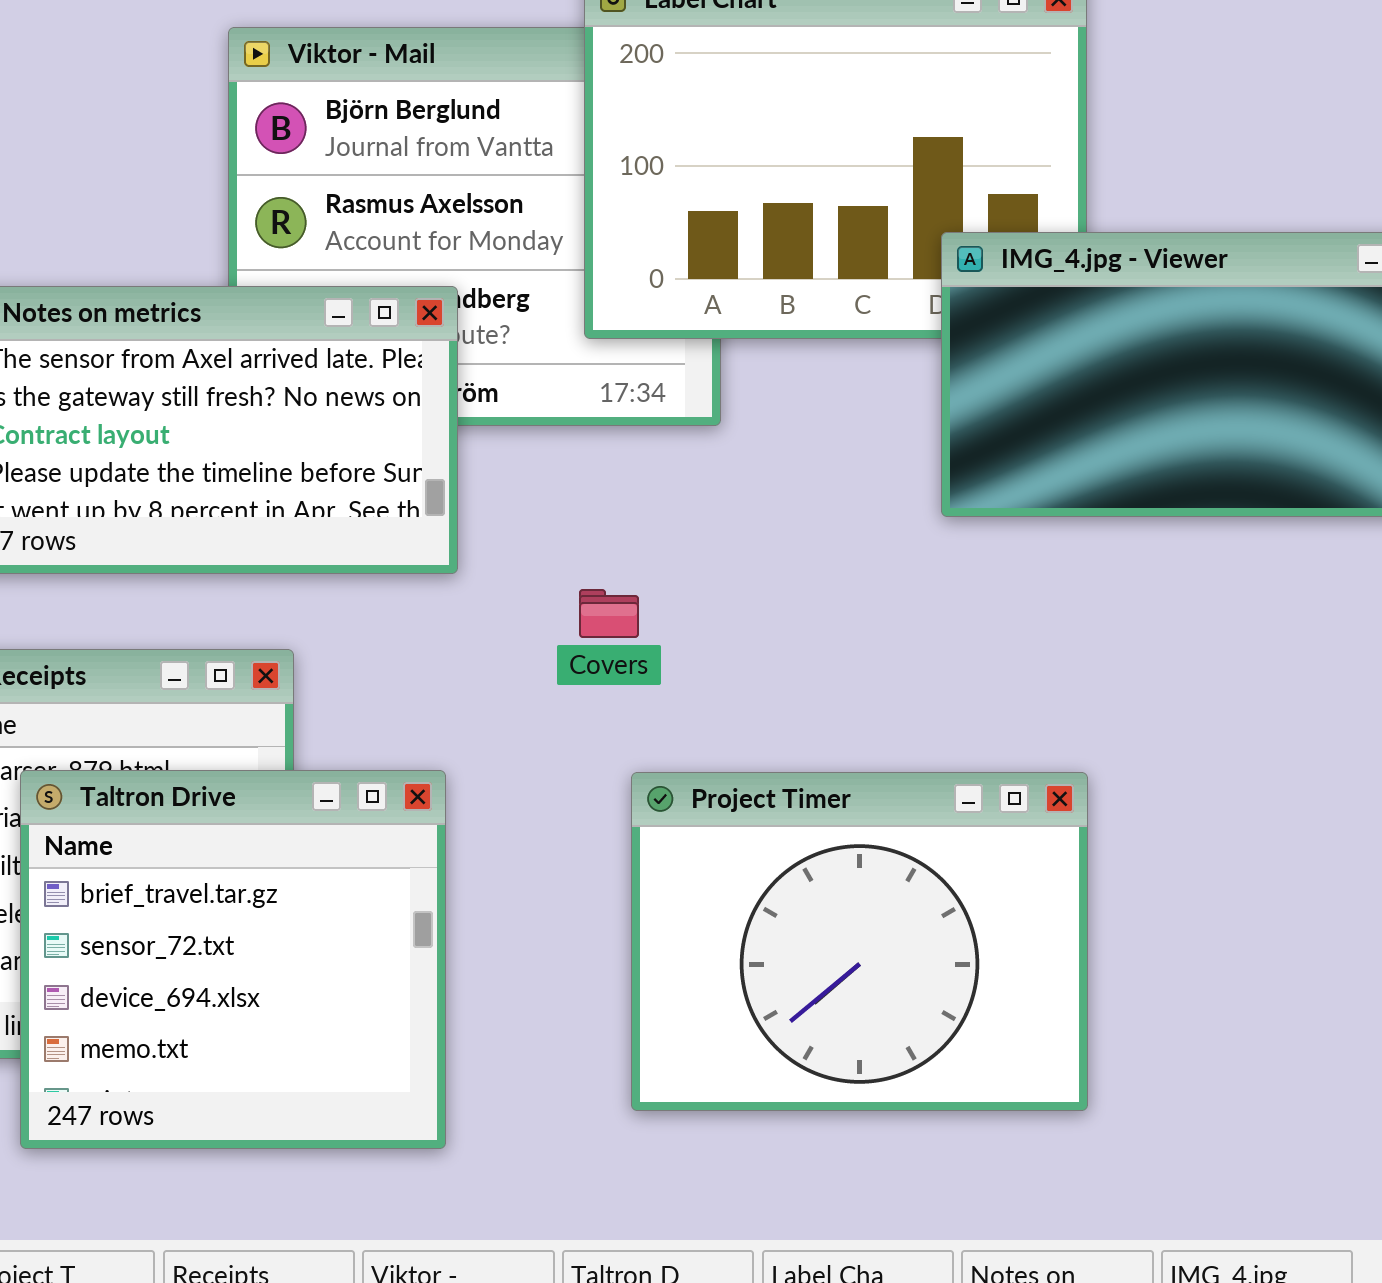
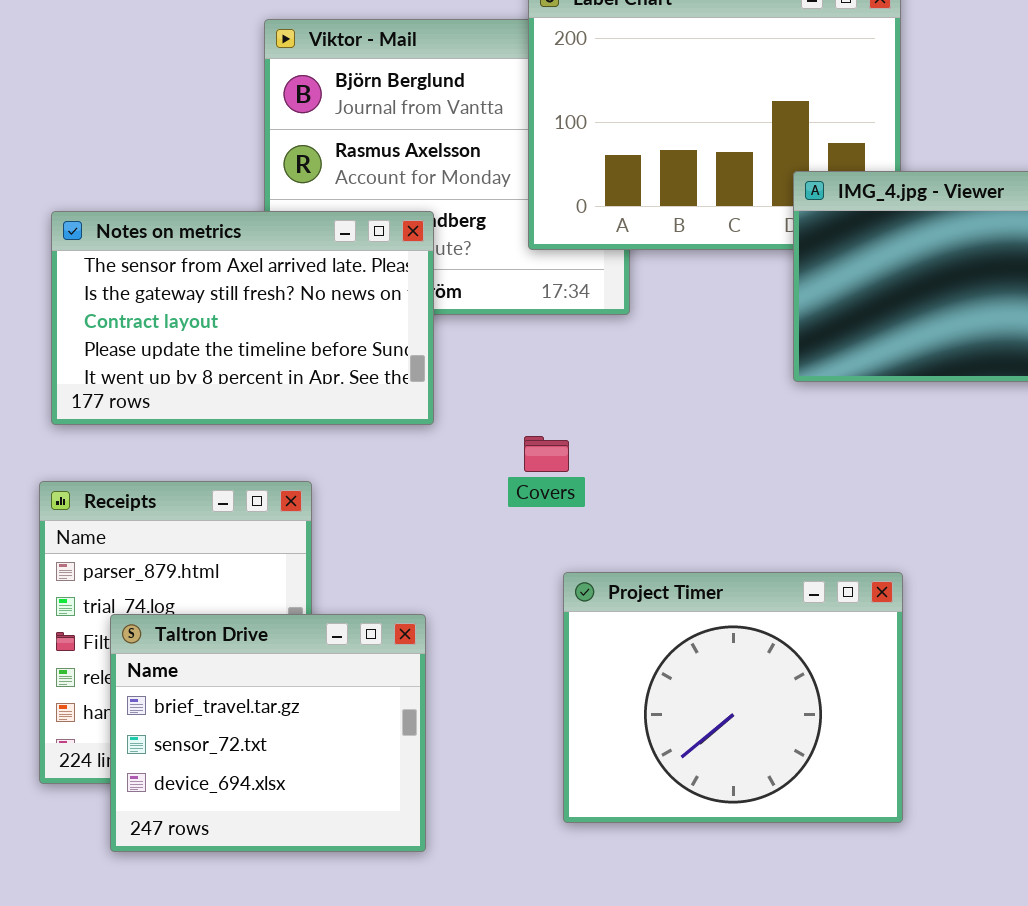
Taltron Drive: [20,770,446,1149] -> [110,614,426,852], resized

